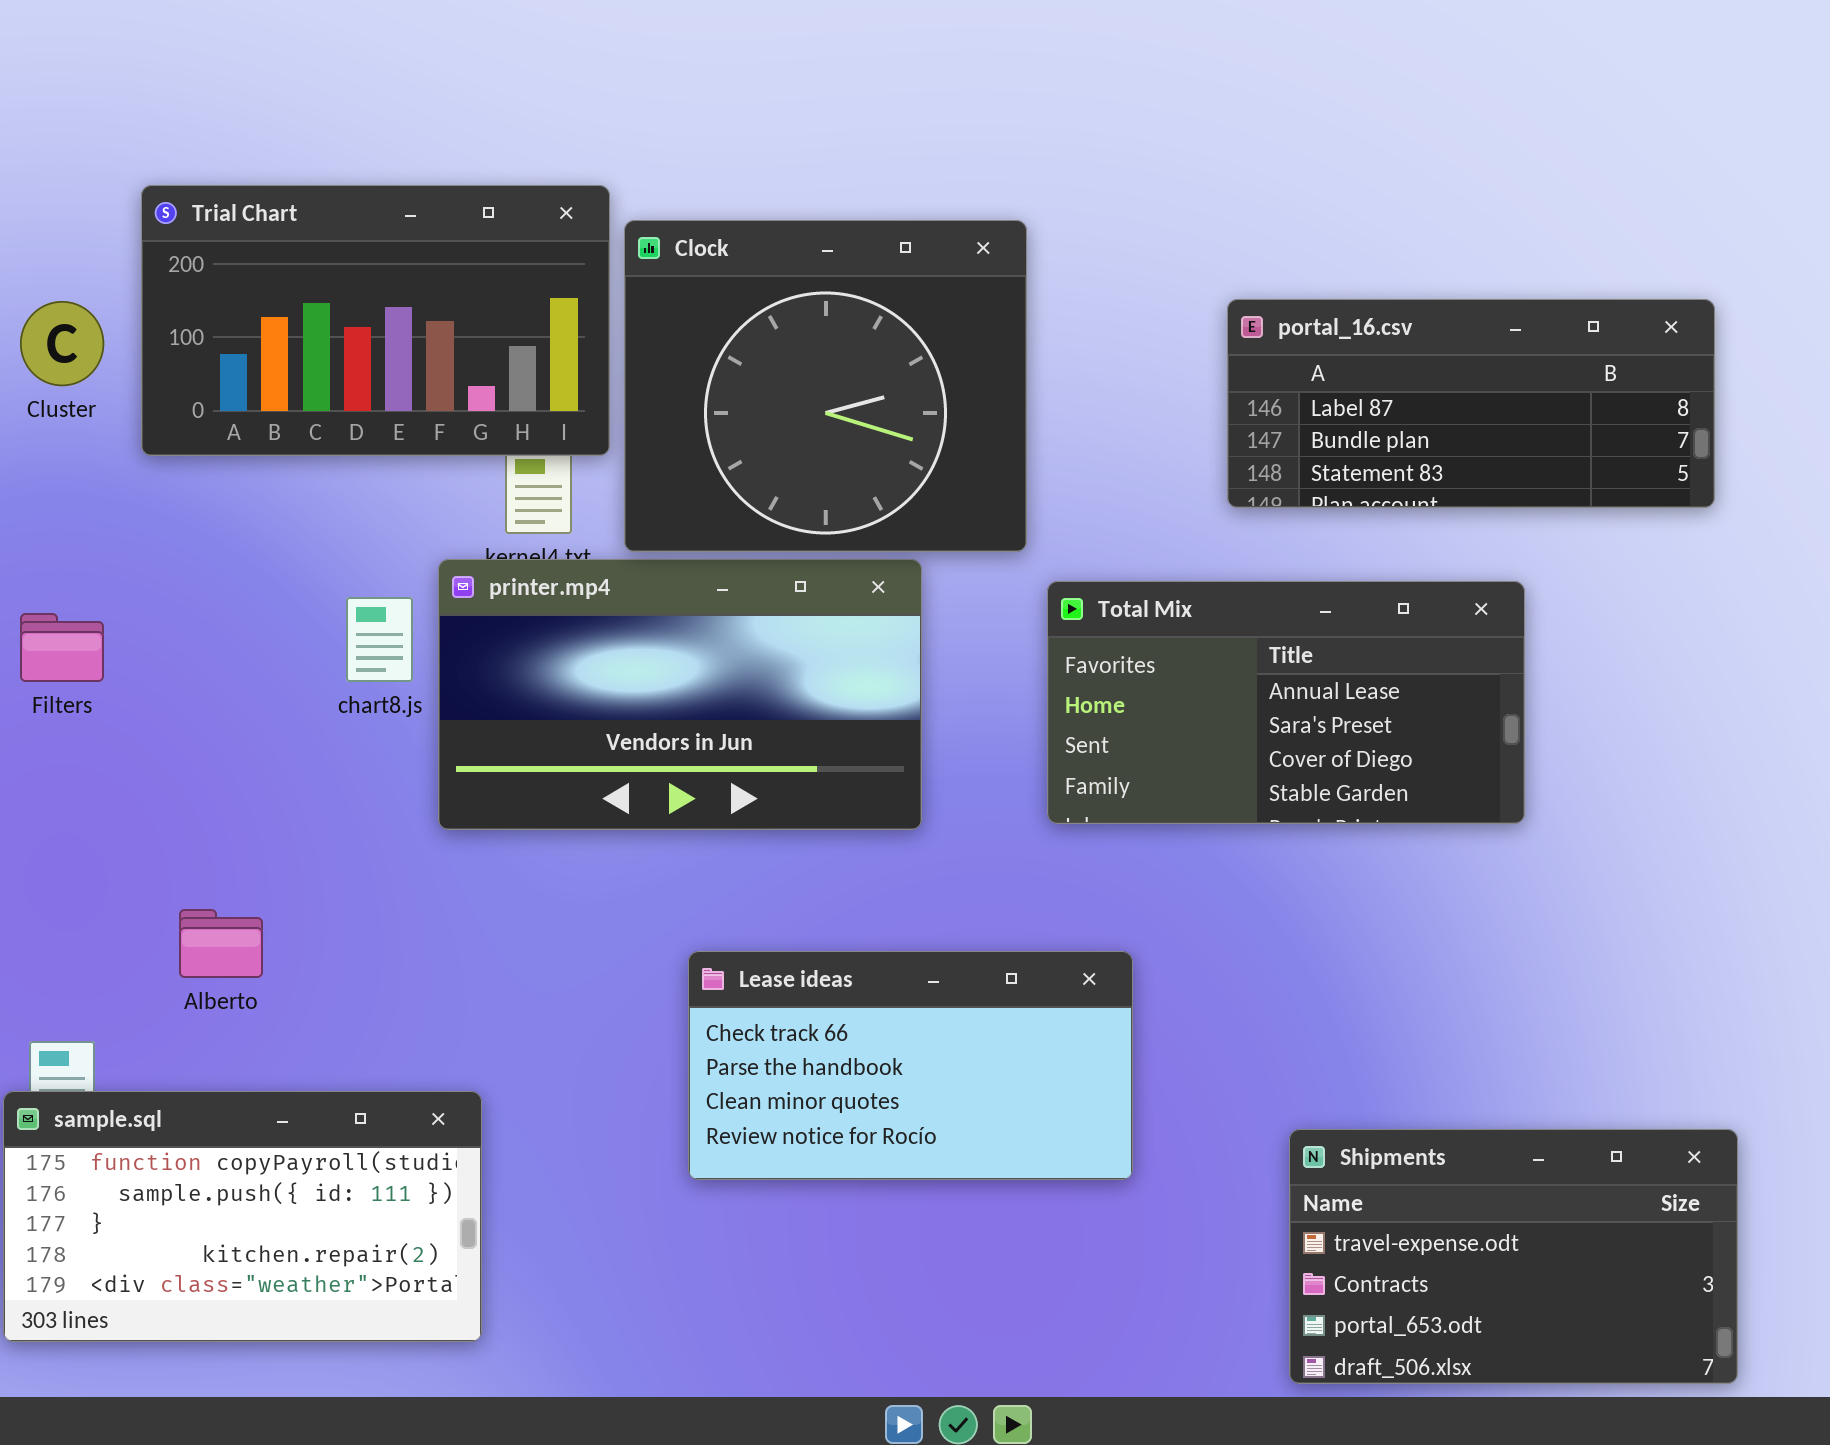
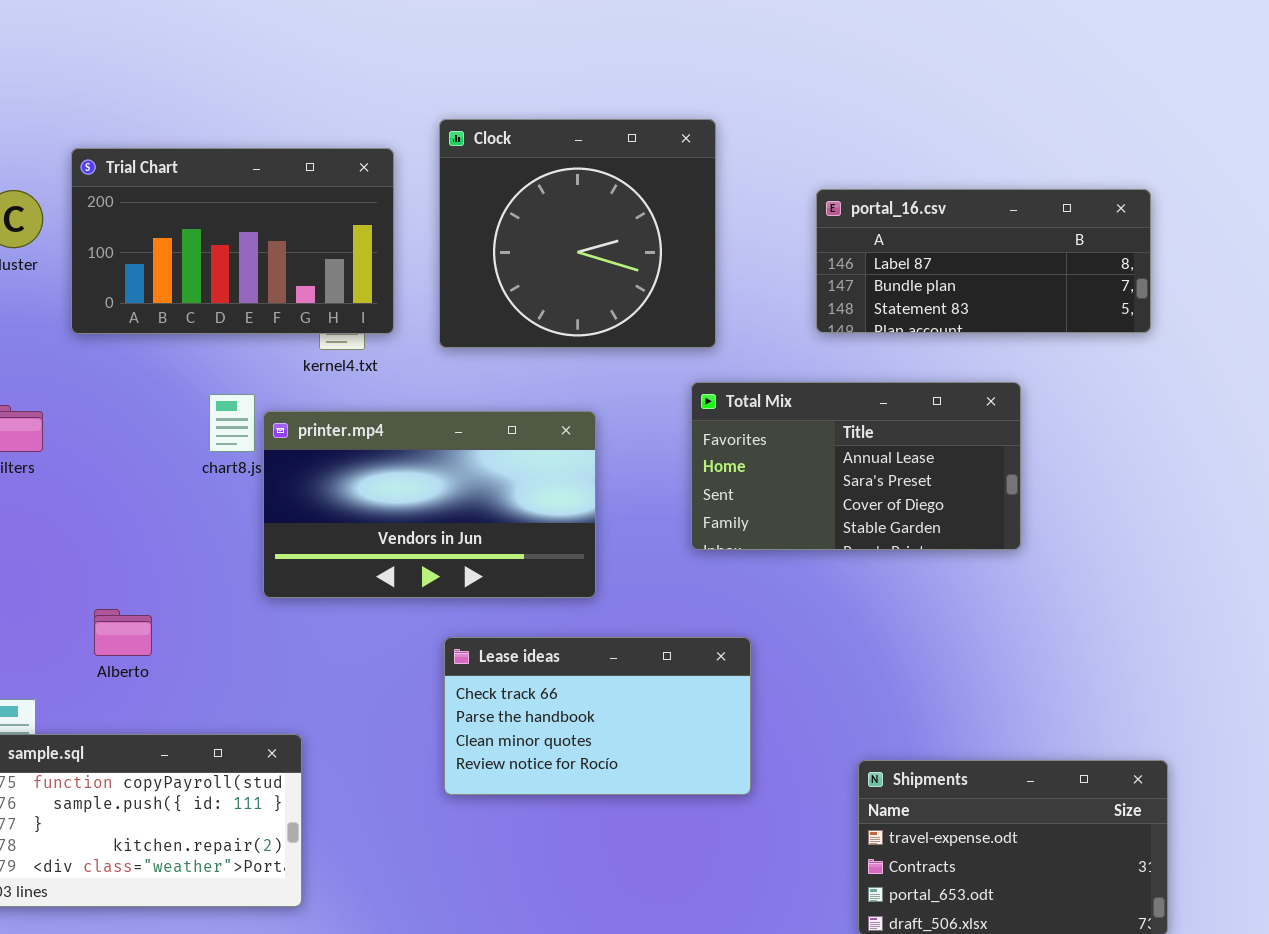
Trial Chart: [141,185,610,456] -> [71,148,394,334], moved
Clock: [624,220,1027,552] -> [439,119,716,348], moved
printer.mp4: [438,559,922,830] -> [263,411,596,598], moved

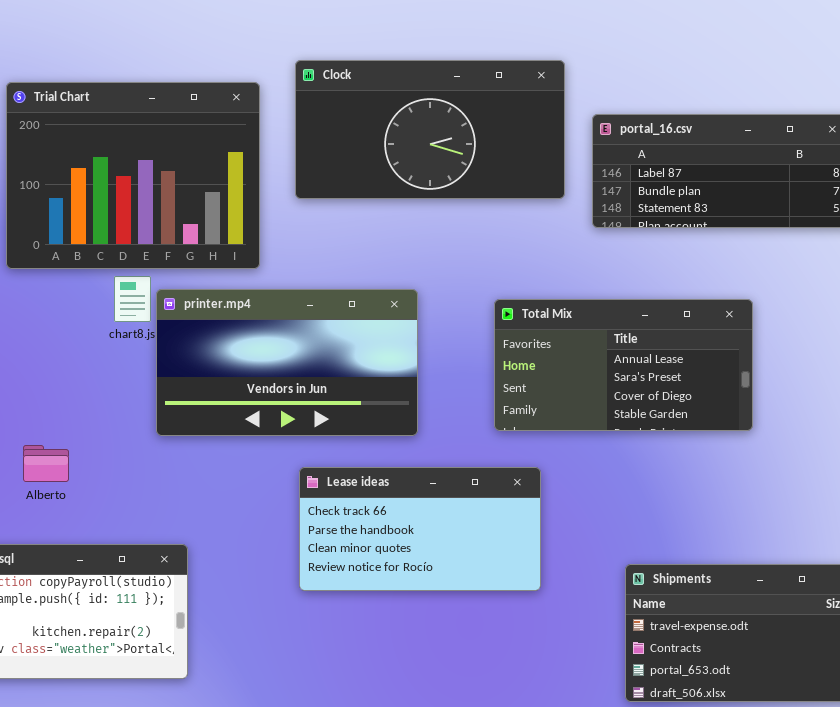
Clock: [439,119,716,348] -> [295,60,565,199], resized
Trial Chart: [71,148,394,334] -> [6,82,260,269], resized
Total Mix: [691,382,1021,550] -> [494,299,753,431], moved

